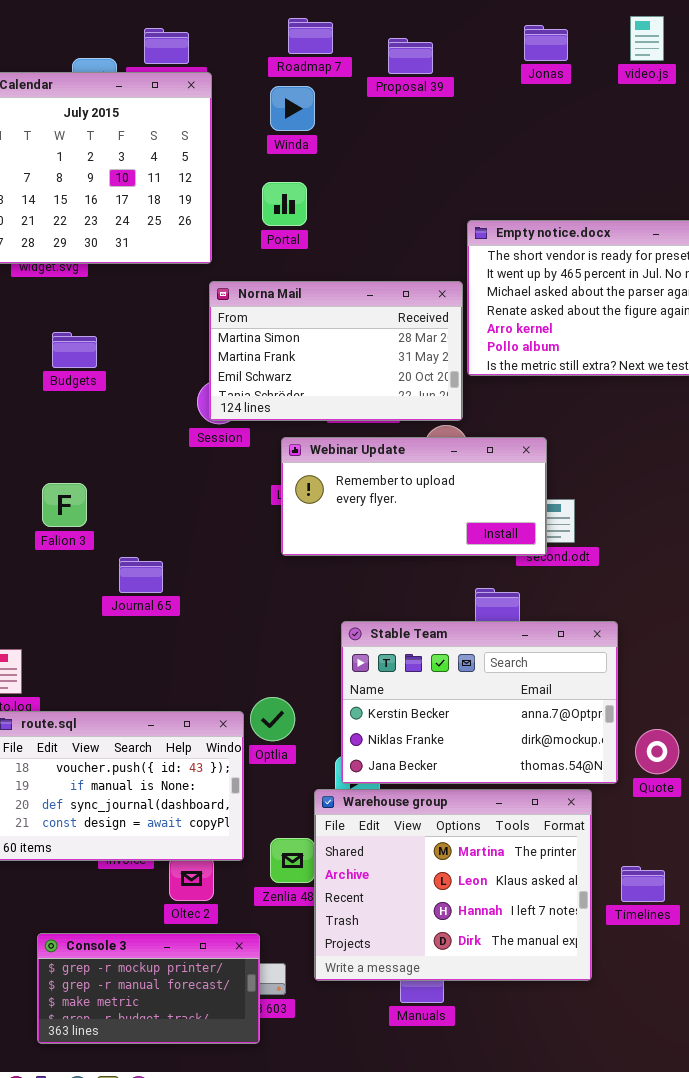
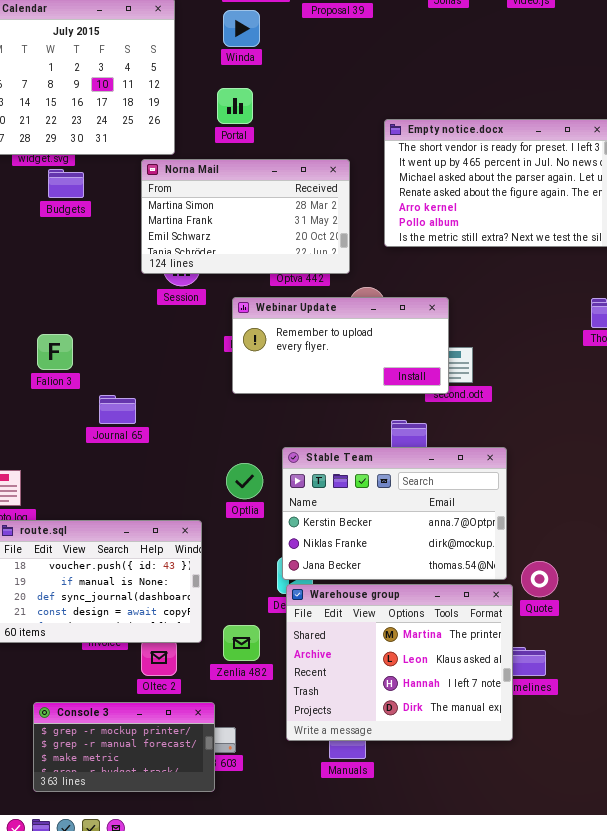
Norna Mail: [209,281,463,421] -> [141,159,350,274], moved
Budgets: [52,332,97,368] -> [48,169,84,198], moved
Optlia: [250,697,295,741] -> [226,463,263,499], moved
Quote: [635,729,679,774] -> [521,561,558,597], moved
Warehouse group: [314,789,592,981] -> [286,584,513,741], moved

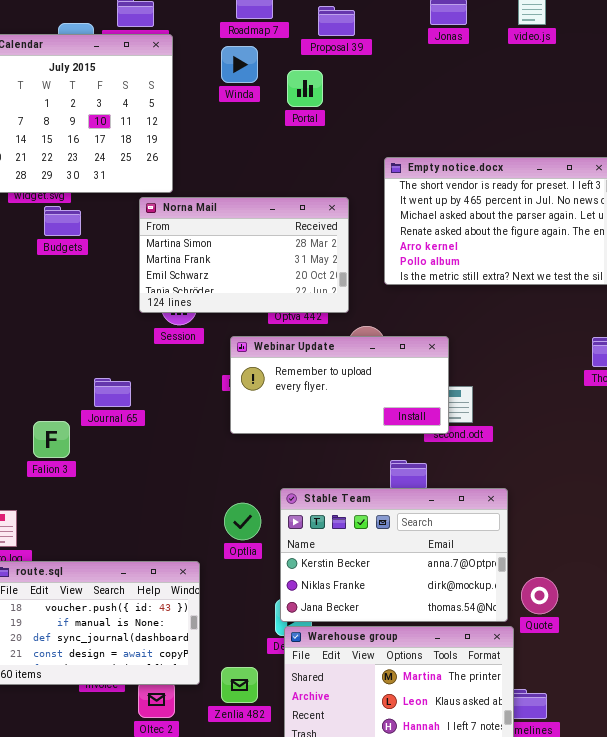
Portal: [217,88,253,124] -> [287,70,323,107], moved
Falion 3: [37,334,73,370] -> [33,421,70,458], moved
Journal 65: [99,395,136,424] -> [94,378,131,407], moved
Quote: [521,561,558,597] -> [521,577,558,614], moved

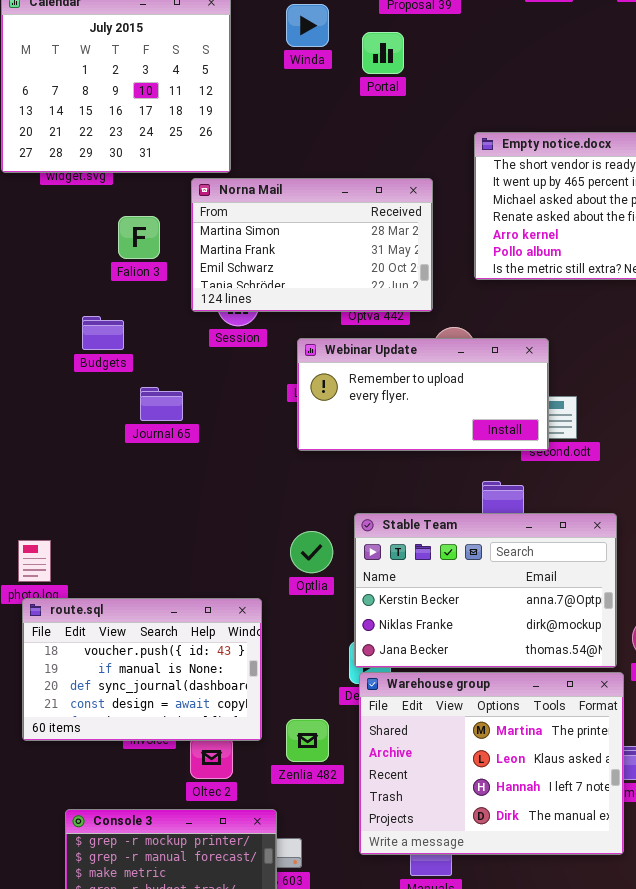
Budgets: [44,206,81,236] -> [82,316,124,350], moved
Falion 3: [33,421,70,458] -> [118,216,160,259], moved

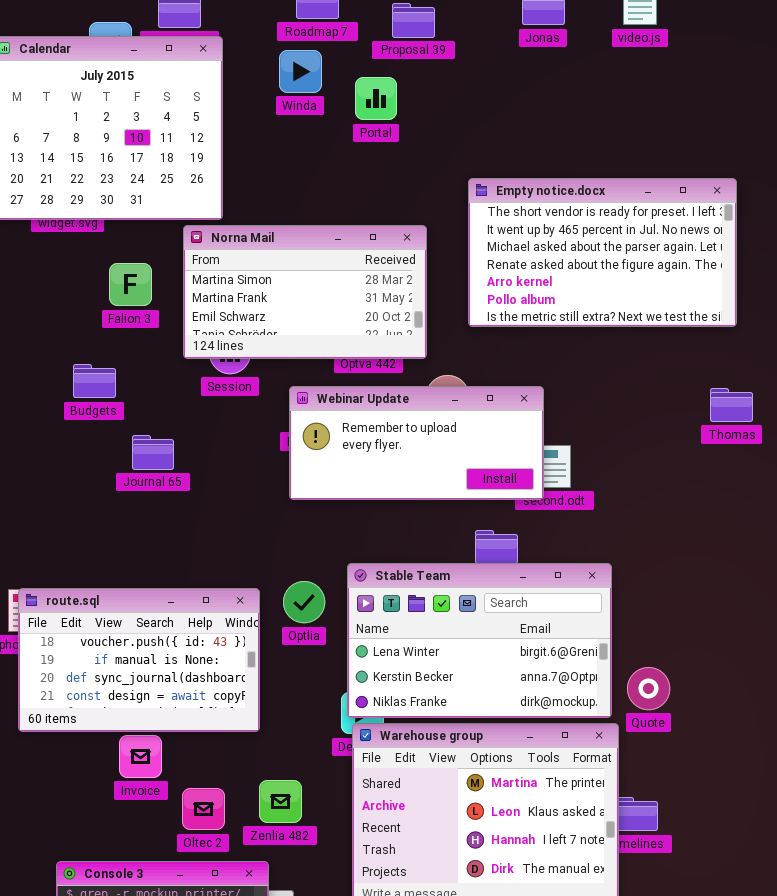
Stable Team: [354,513,617,668] -> [347,563,612,718], scrolled up 1 row
route.sql: [22,598,262,741] -> [18,588,260,732], moved
Zenlia 482: [286,719,329,762] -> [259,780,302,823], moved

